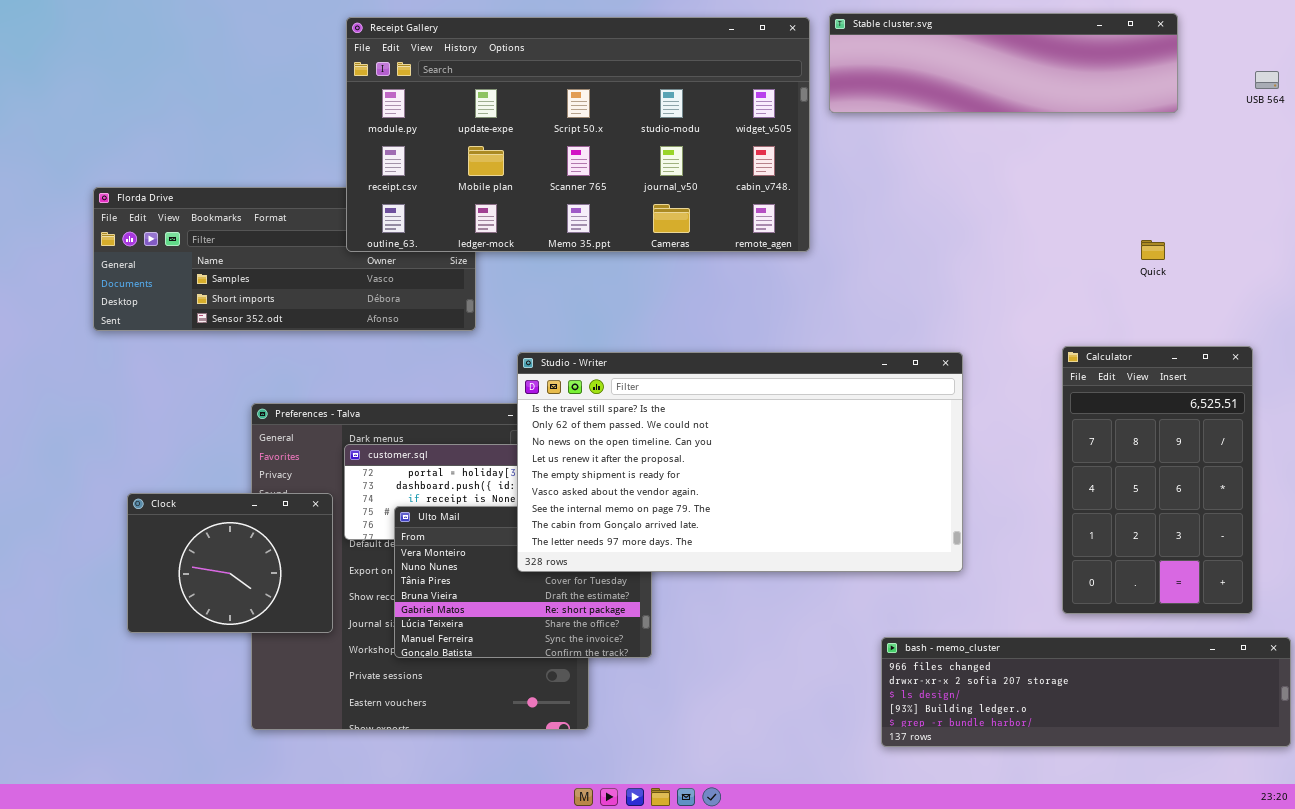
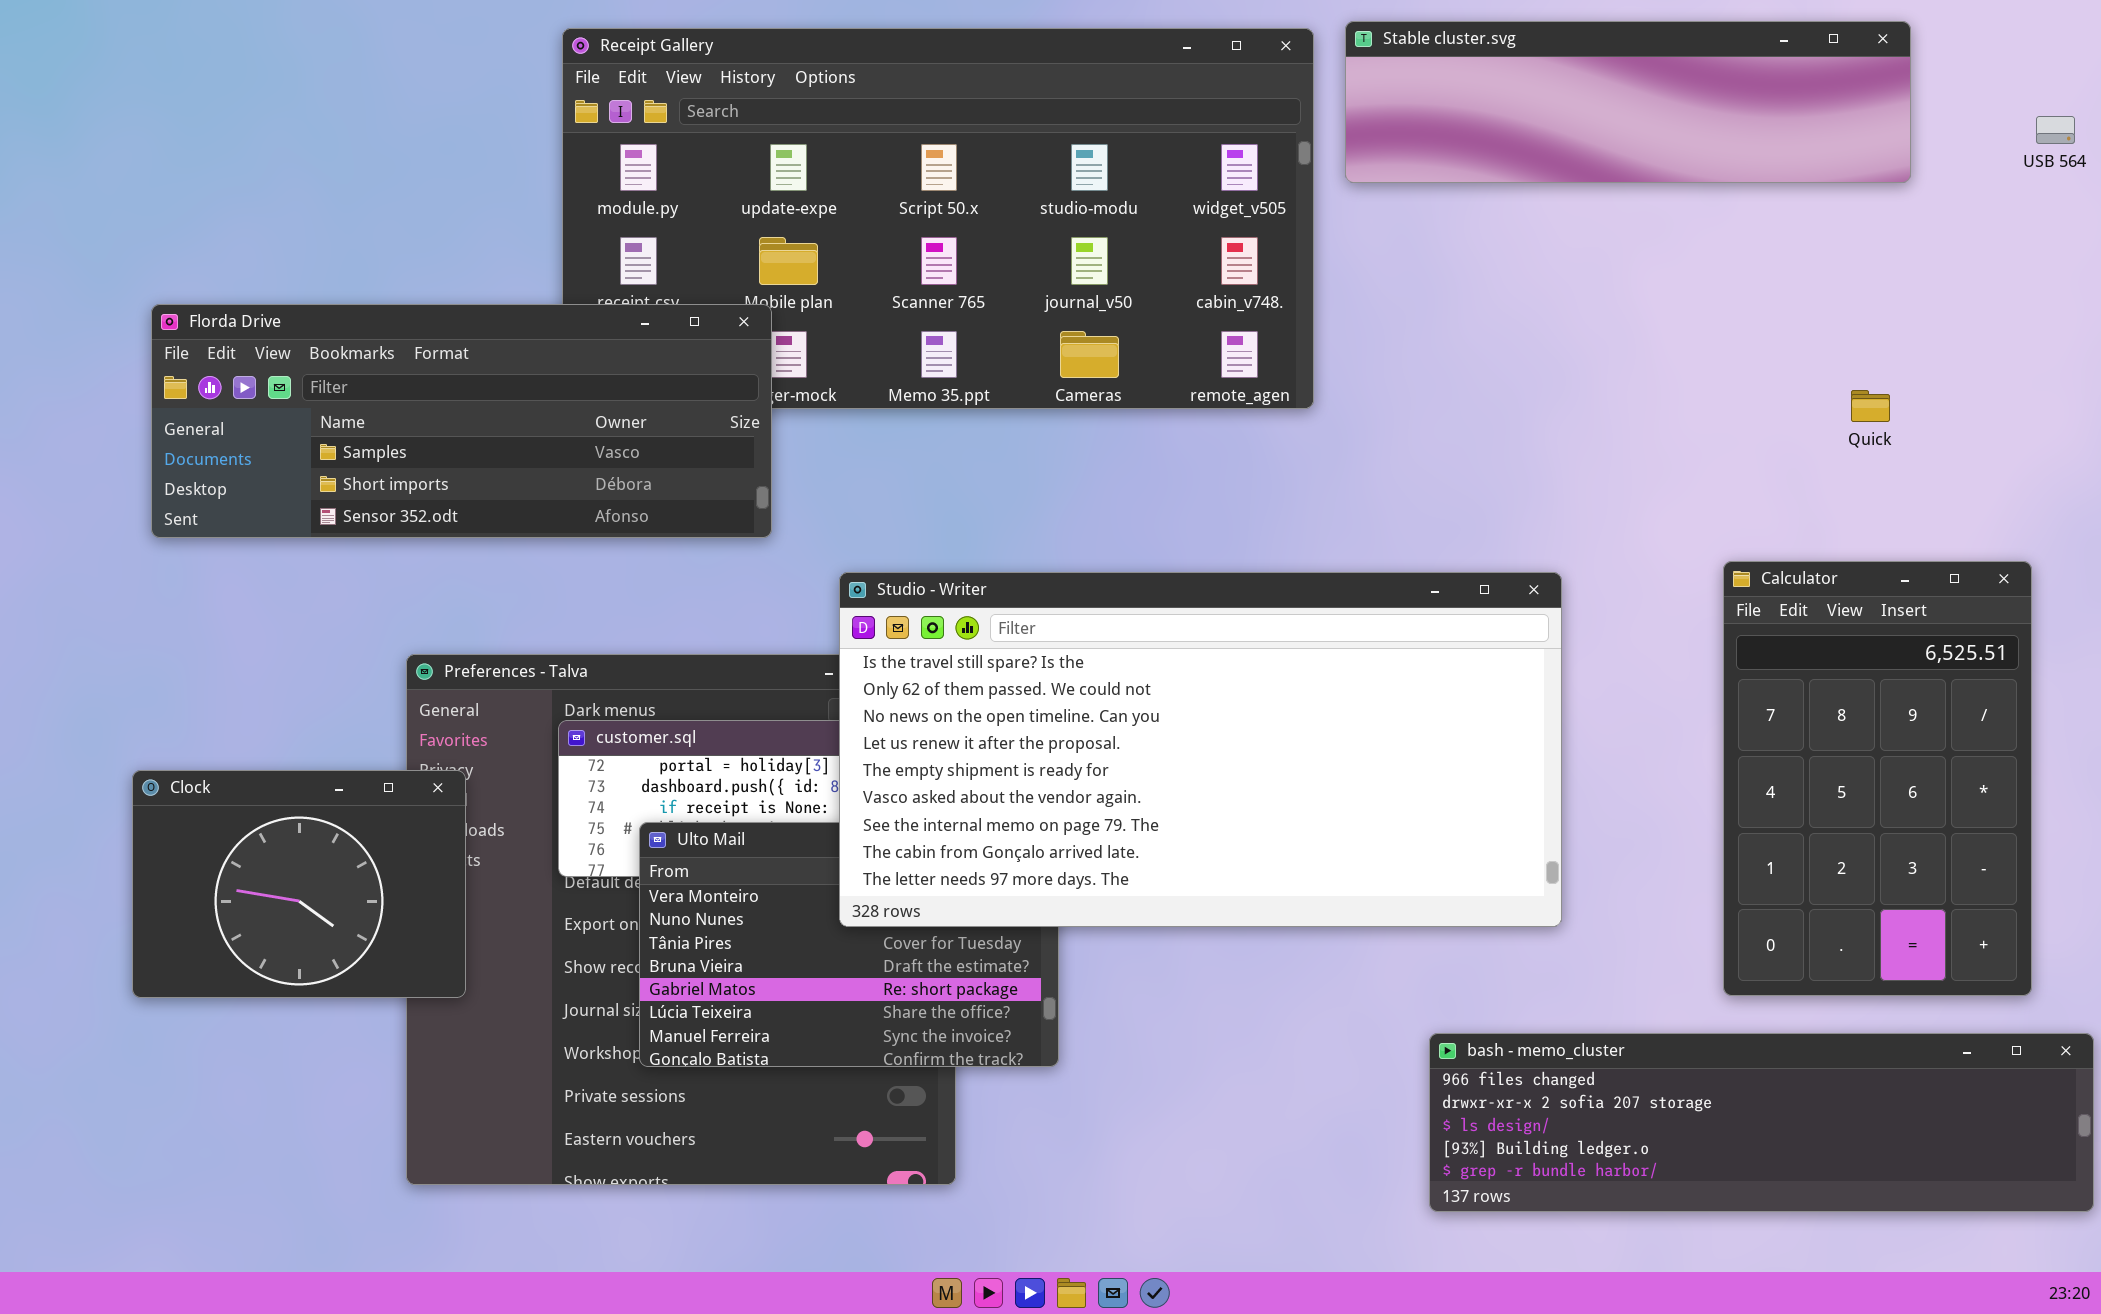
Florda Drive: [93,187,476,331] -> [151,304,772,538], raised
Clock: [127,493,333,633] -> [132,770,466,998], moved

